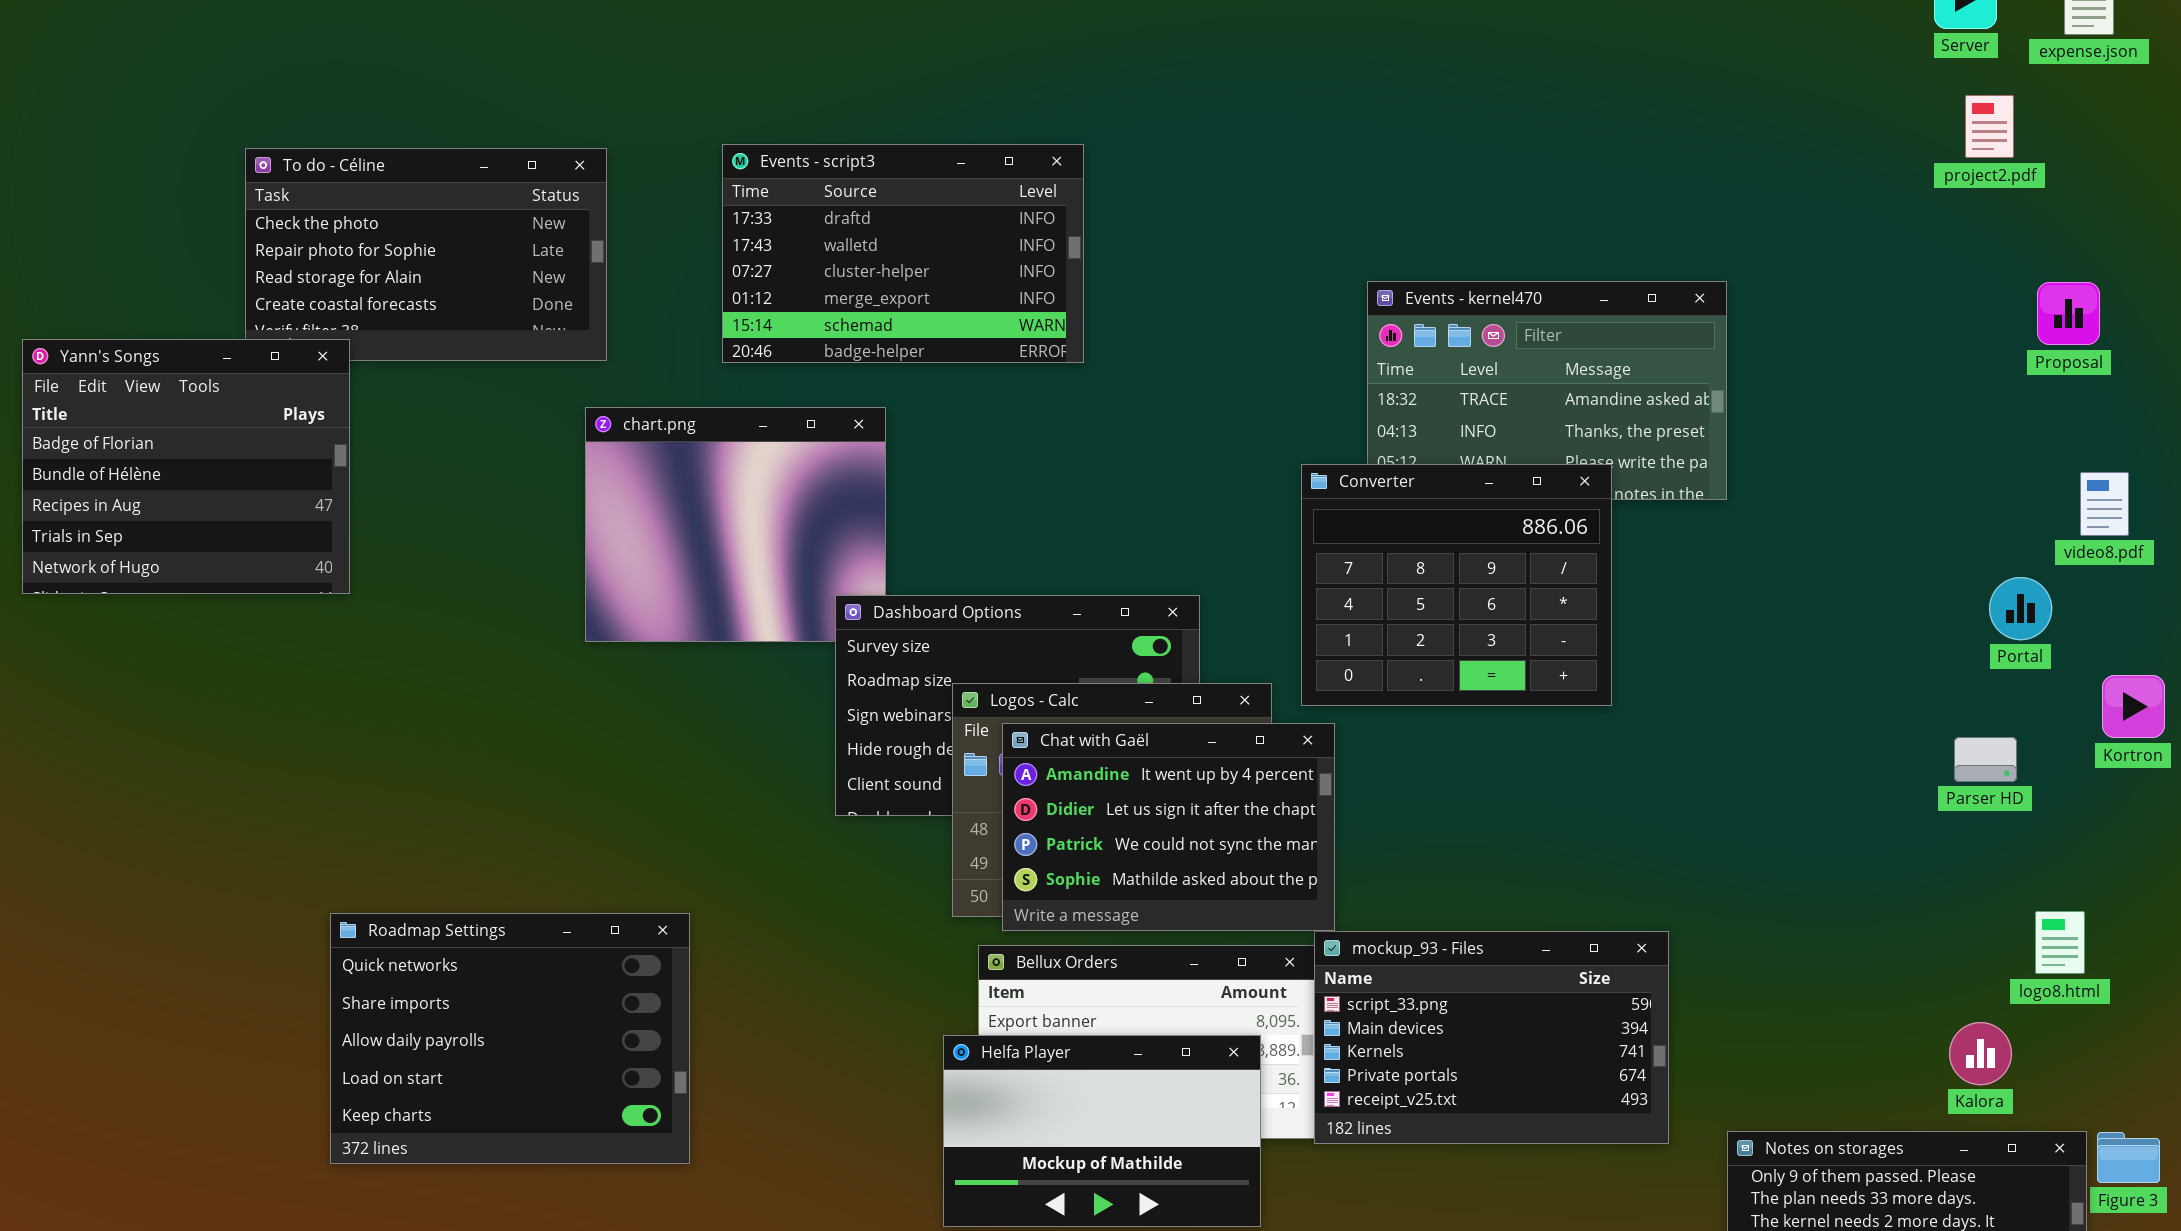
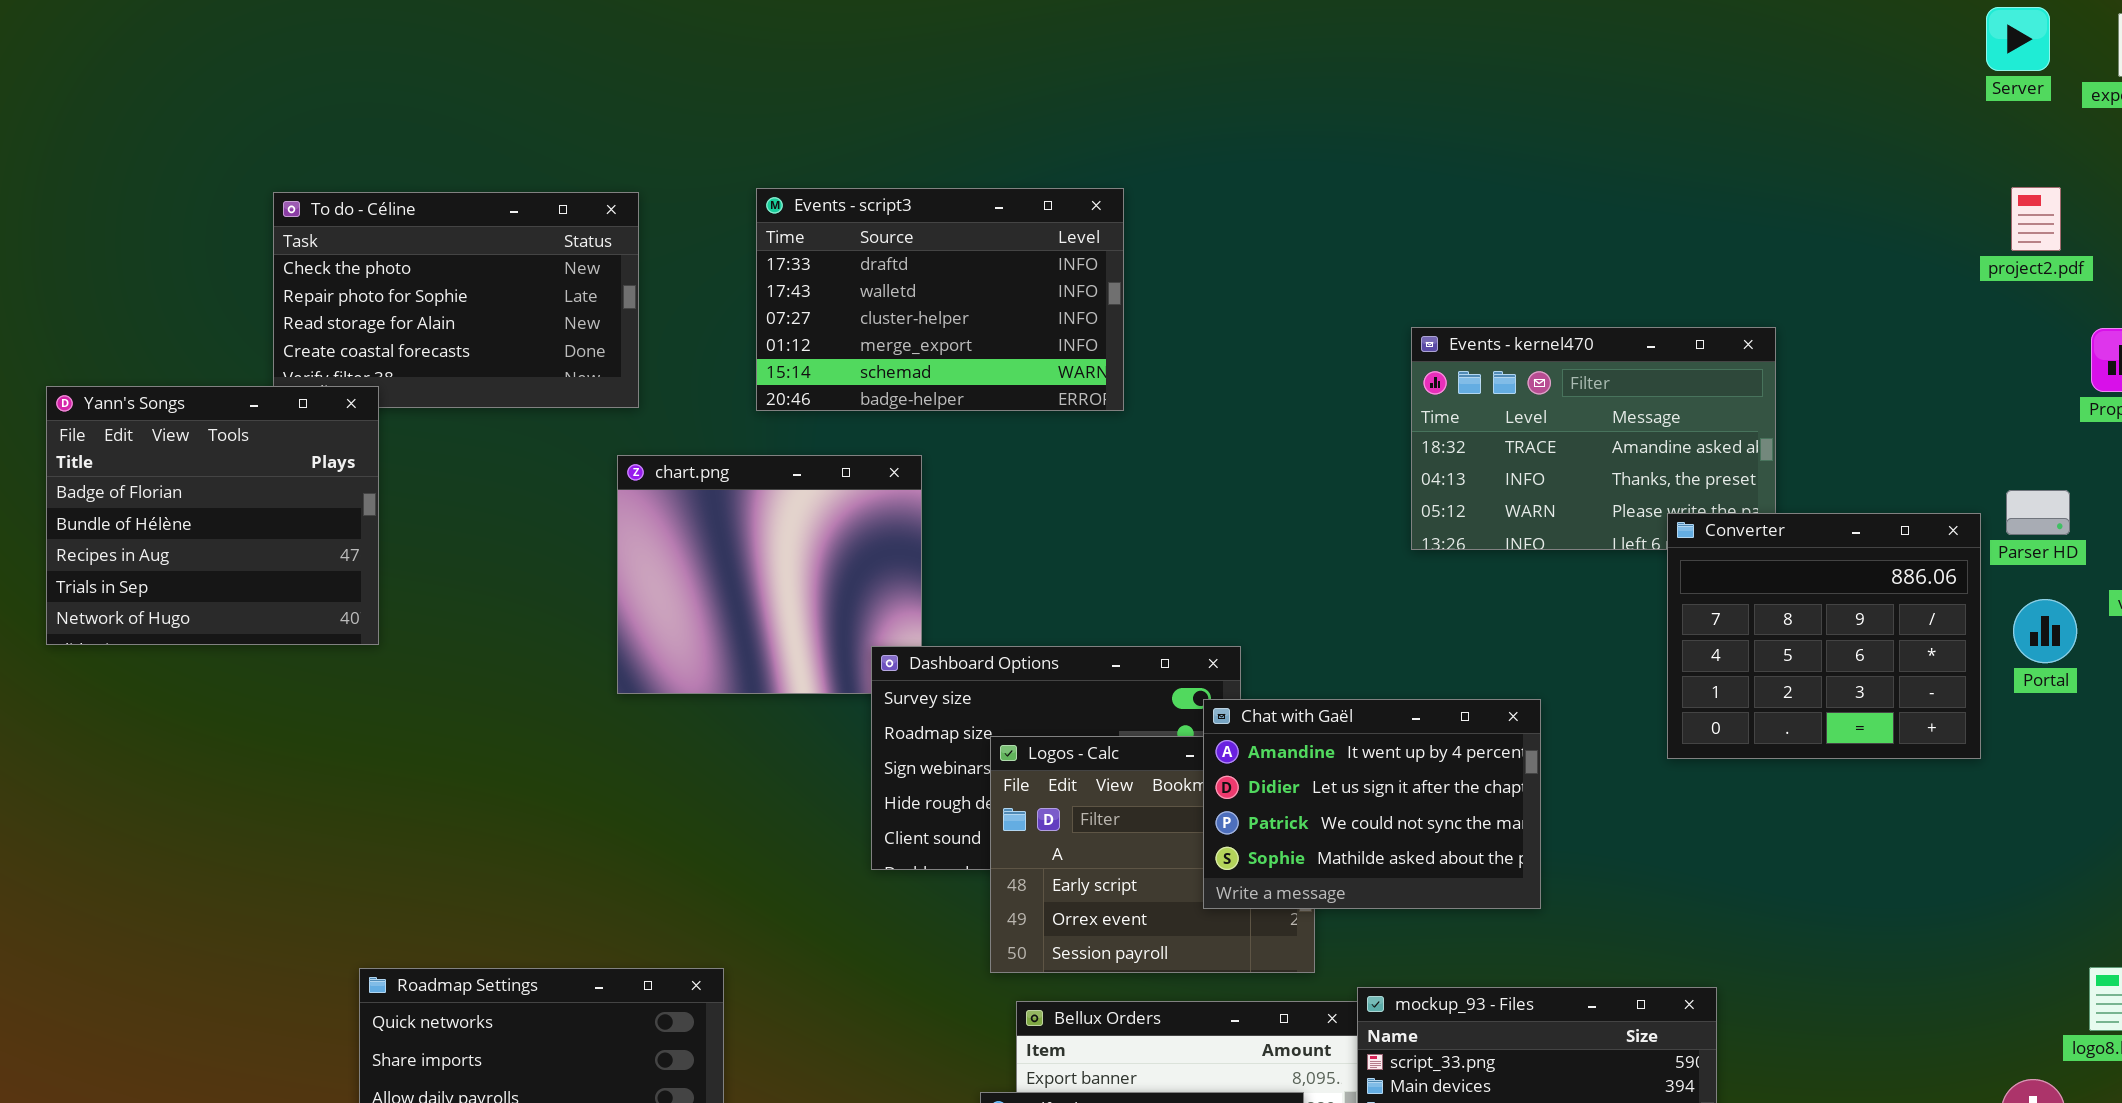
project2.pdf: [1965,95,2014,158] -> [2011,187,2061,251], moved
Converter: [1301,464,1612,706] -> [1667,513,1981,759], moved
Portal: [1989,577,2052,640] -> [2013,599,2077,663], moved
Chat with Gaël: [1002,723,1335,931] -> [1203,699,1541,909], moved
Parser HD: [1954,737,2017,782] -> [2006,490,2070,535], moved

